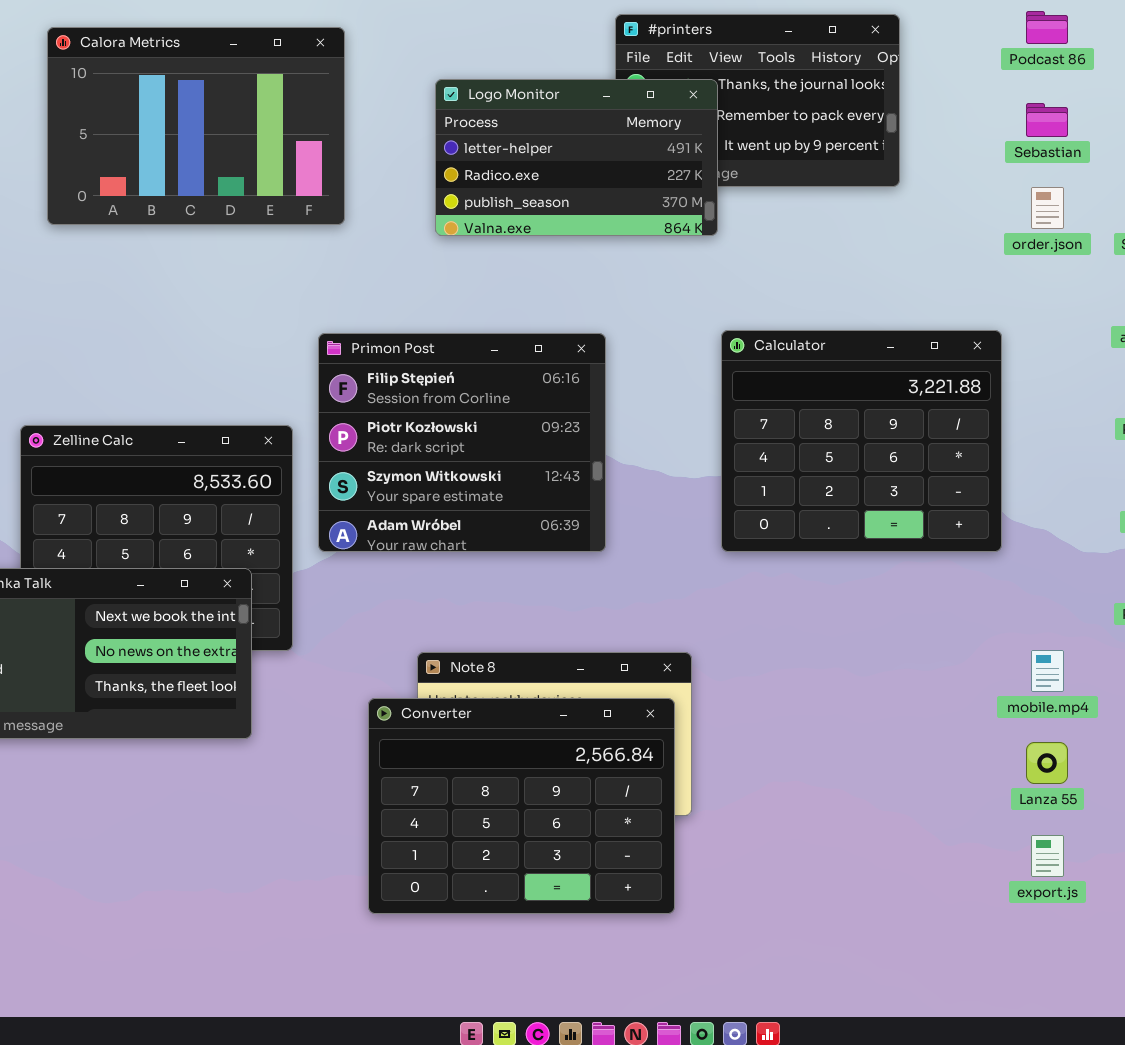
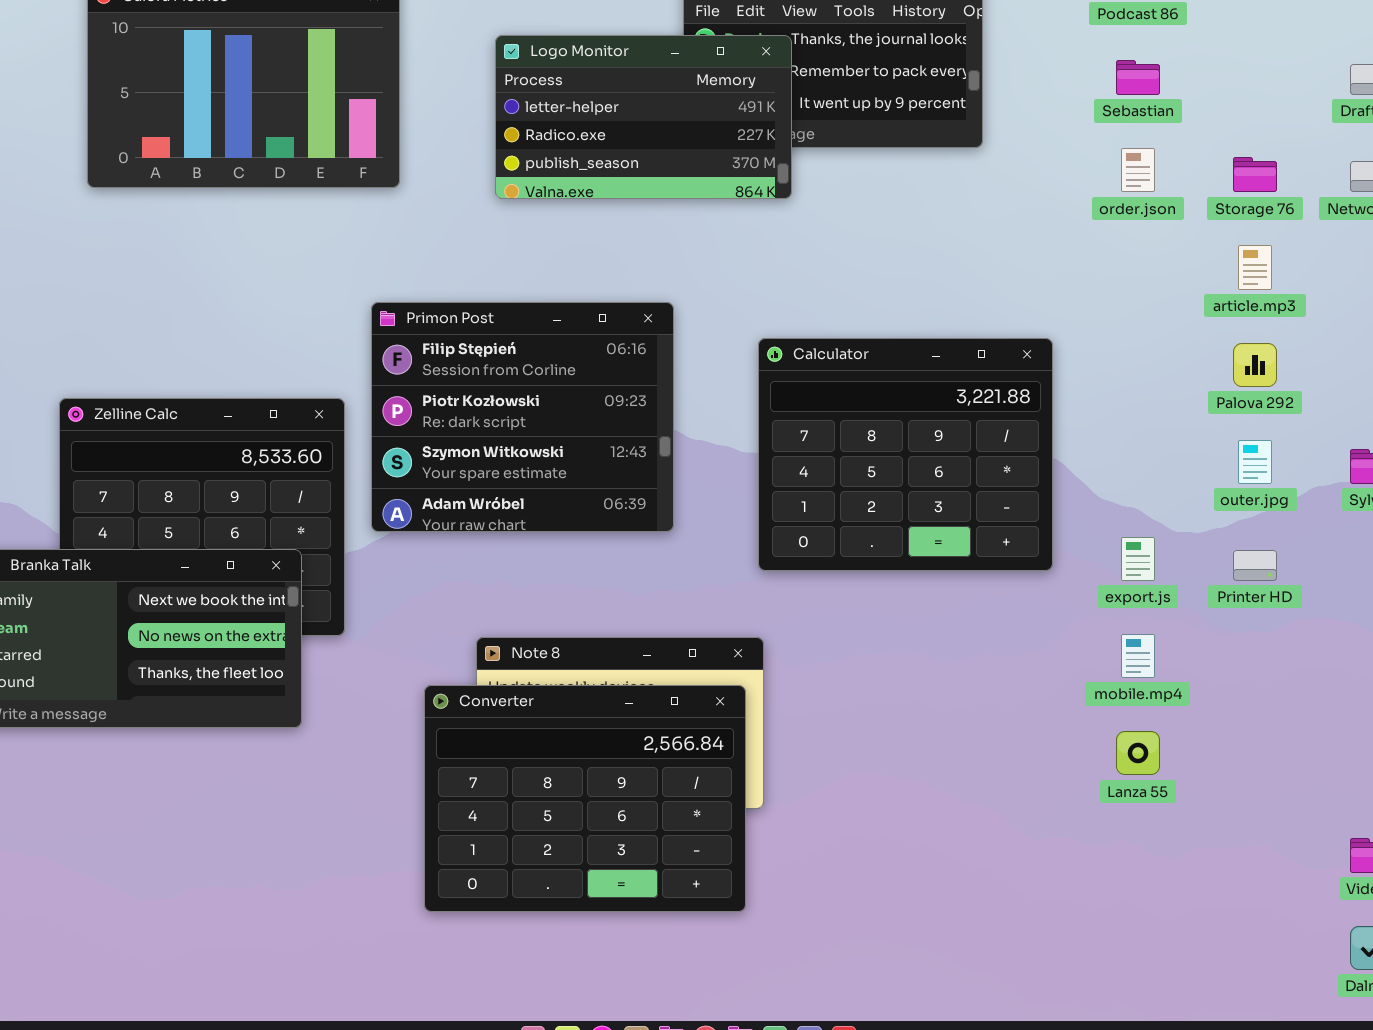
Calculator: [721,330,1002,552] -> [758,338,1053,571], moved
export.js: [1031,835,1064,877] -> [1121,537,1155,581], moved

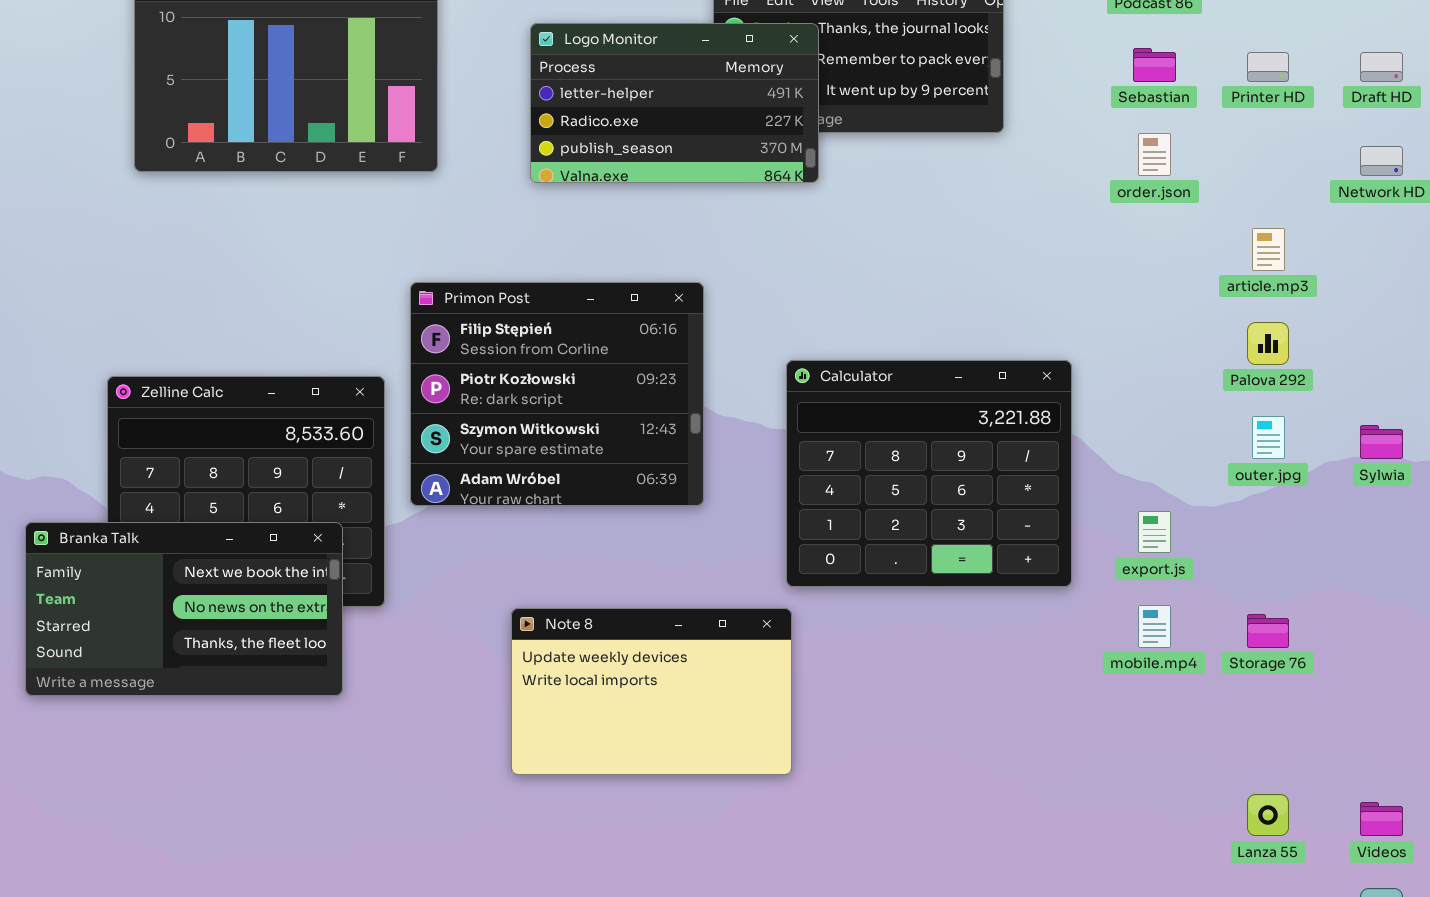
Storage 76: [1233,157,1277,192] -> [1247,614,1289,648], moved
Calculator: [758,338,1053,571] -> [786,360,1072,587], moved
Printer HD: [1233,550,1277,581] -> [1247,52,1289,82], moved
Converter: [424,685,746,912] -> none, closed
Lanza 55: [1116,731,1160,775] -> [1247,794,1289,836], moved

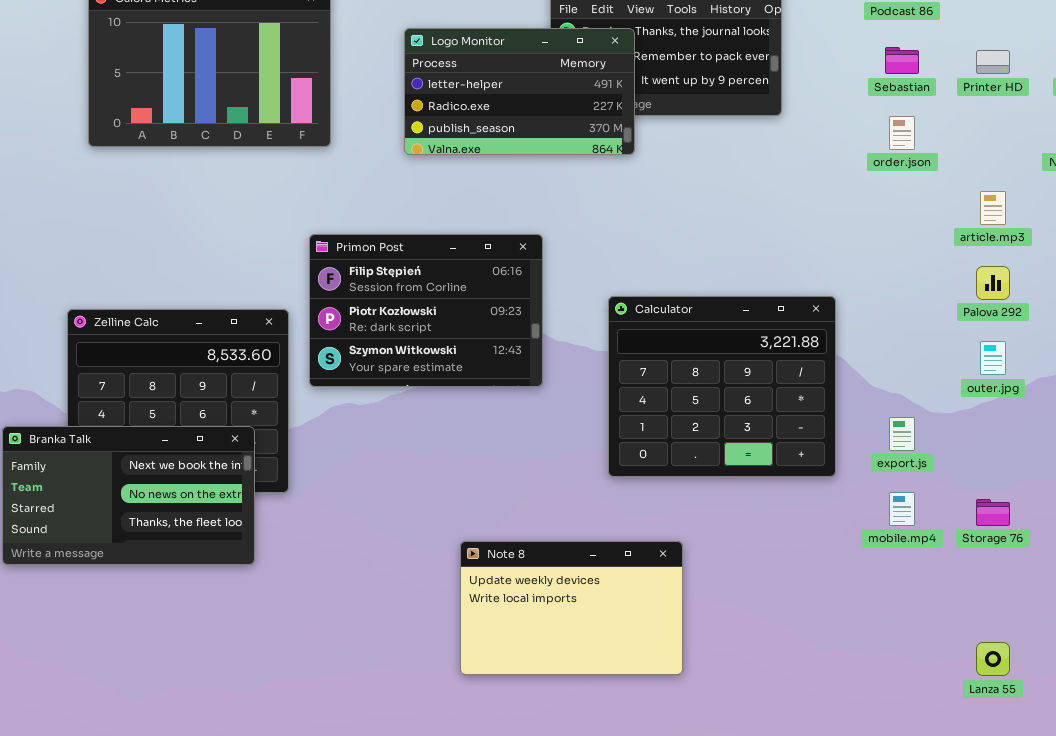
Primon Post: [410,282,704,506] -> [309,234,543,387], resized
Note 8: [511,608,792,775] -> [460,541,683,675], moved

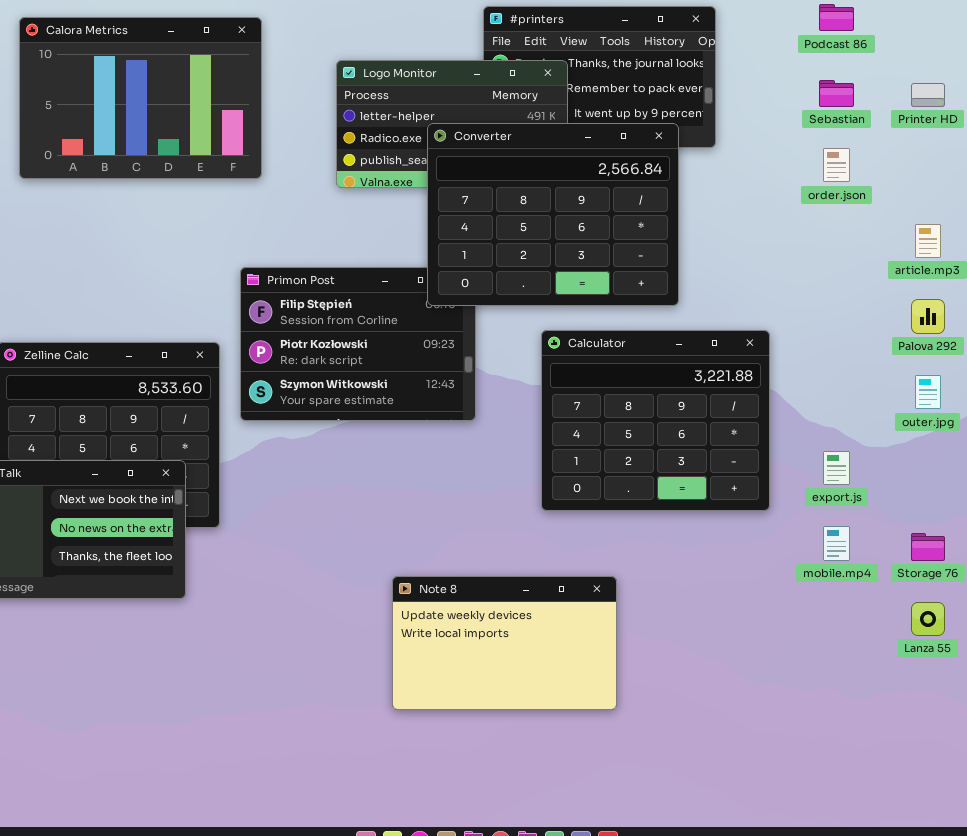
Converter: none -> [427,123,679,306], opened
Lanza 55: [976,642,1010,676] -> [911,602,945,636], moved

